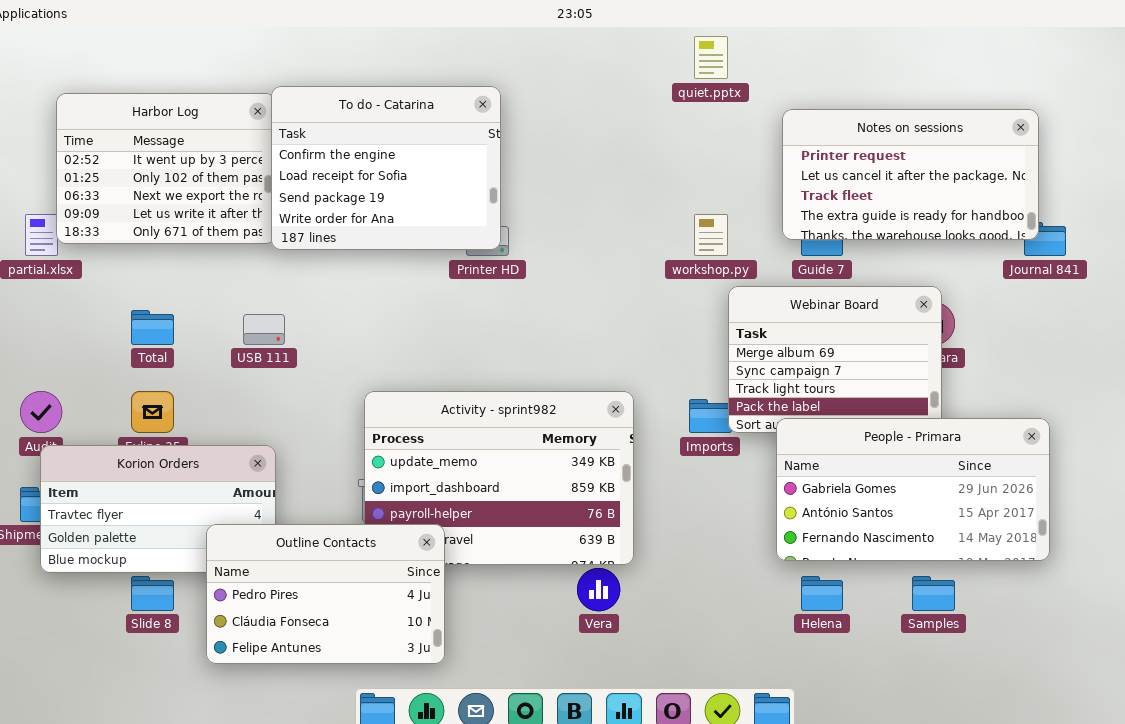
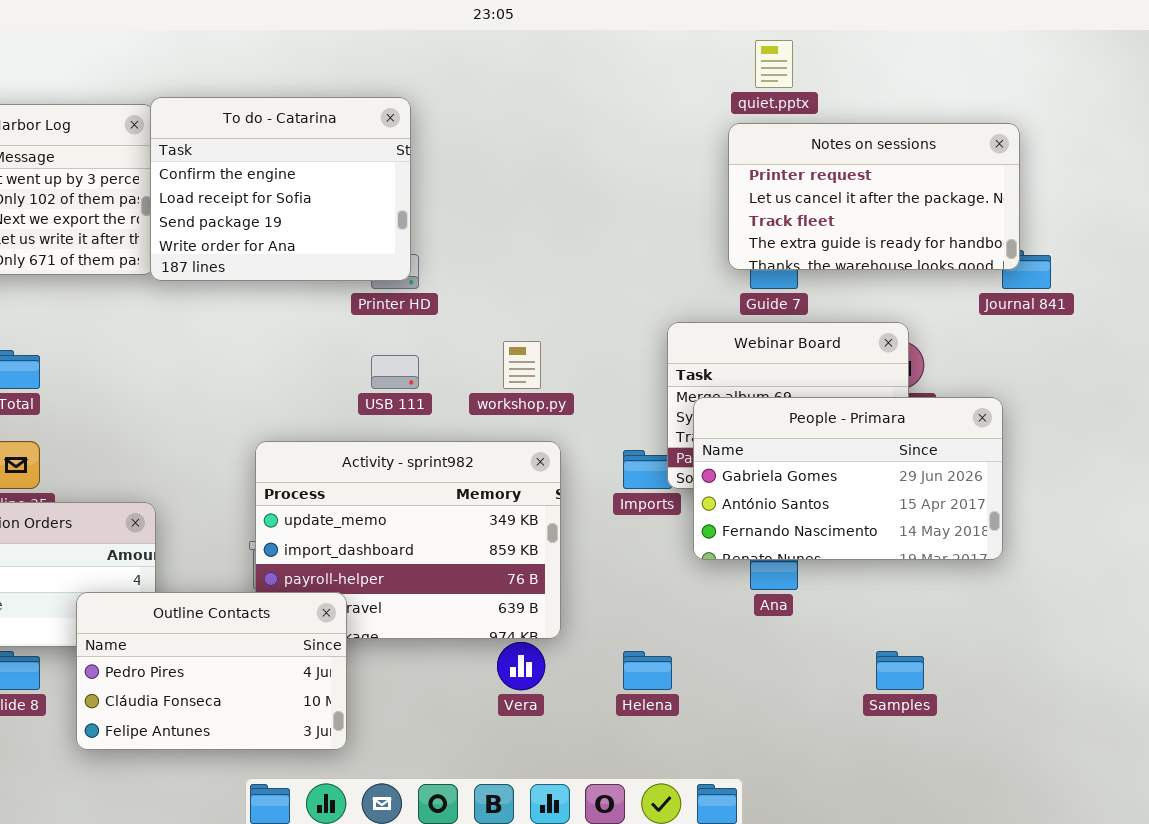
quiet.pptx: [694,36,728,79] -> [755,40,793,88], moved
workshop.py: [694,214,728,256] -> [503,341,541,389], moved
USB 111: [243,314,285,345] -> [371,355,419,389], moved
People - Primara: [776,418,1050,561] -> [693,397,1003,560], moved
Helena: [801,576,843,611] -> [623,651,672,690], moved

